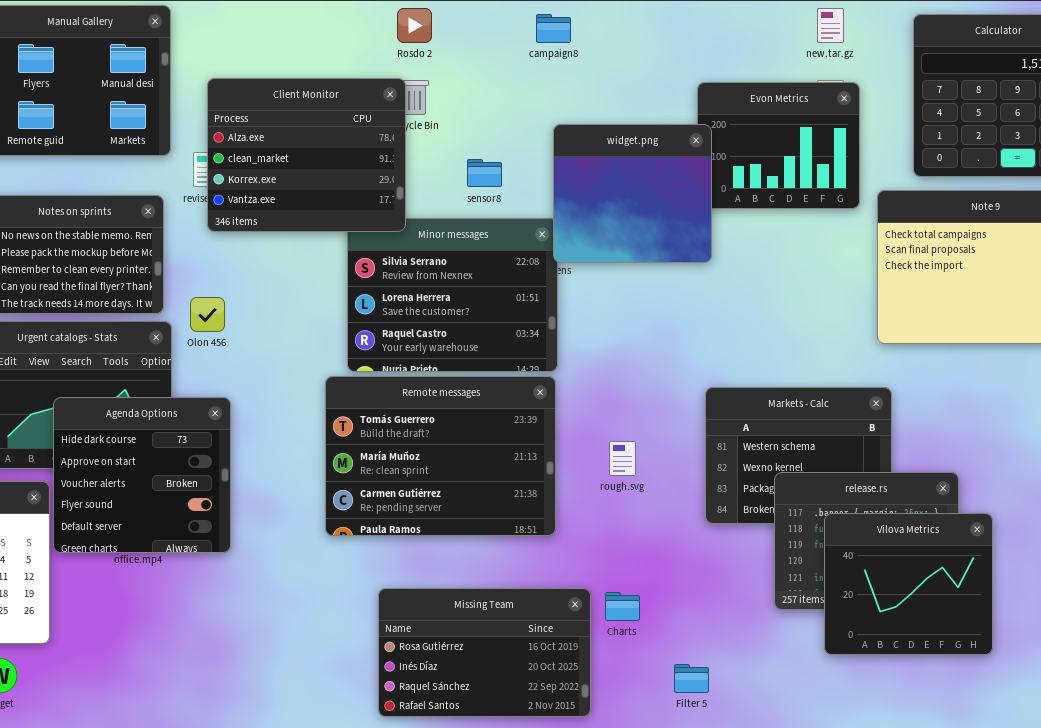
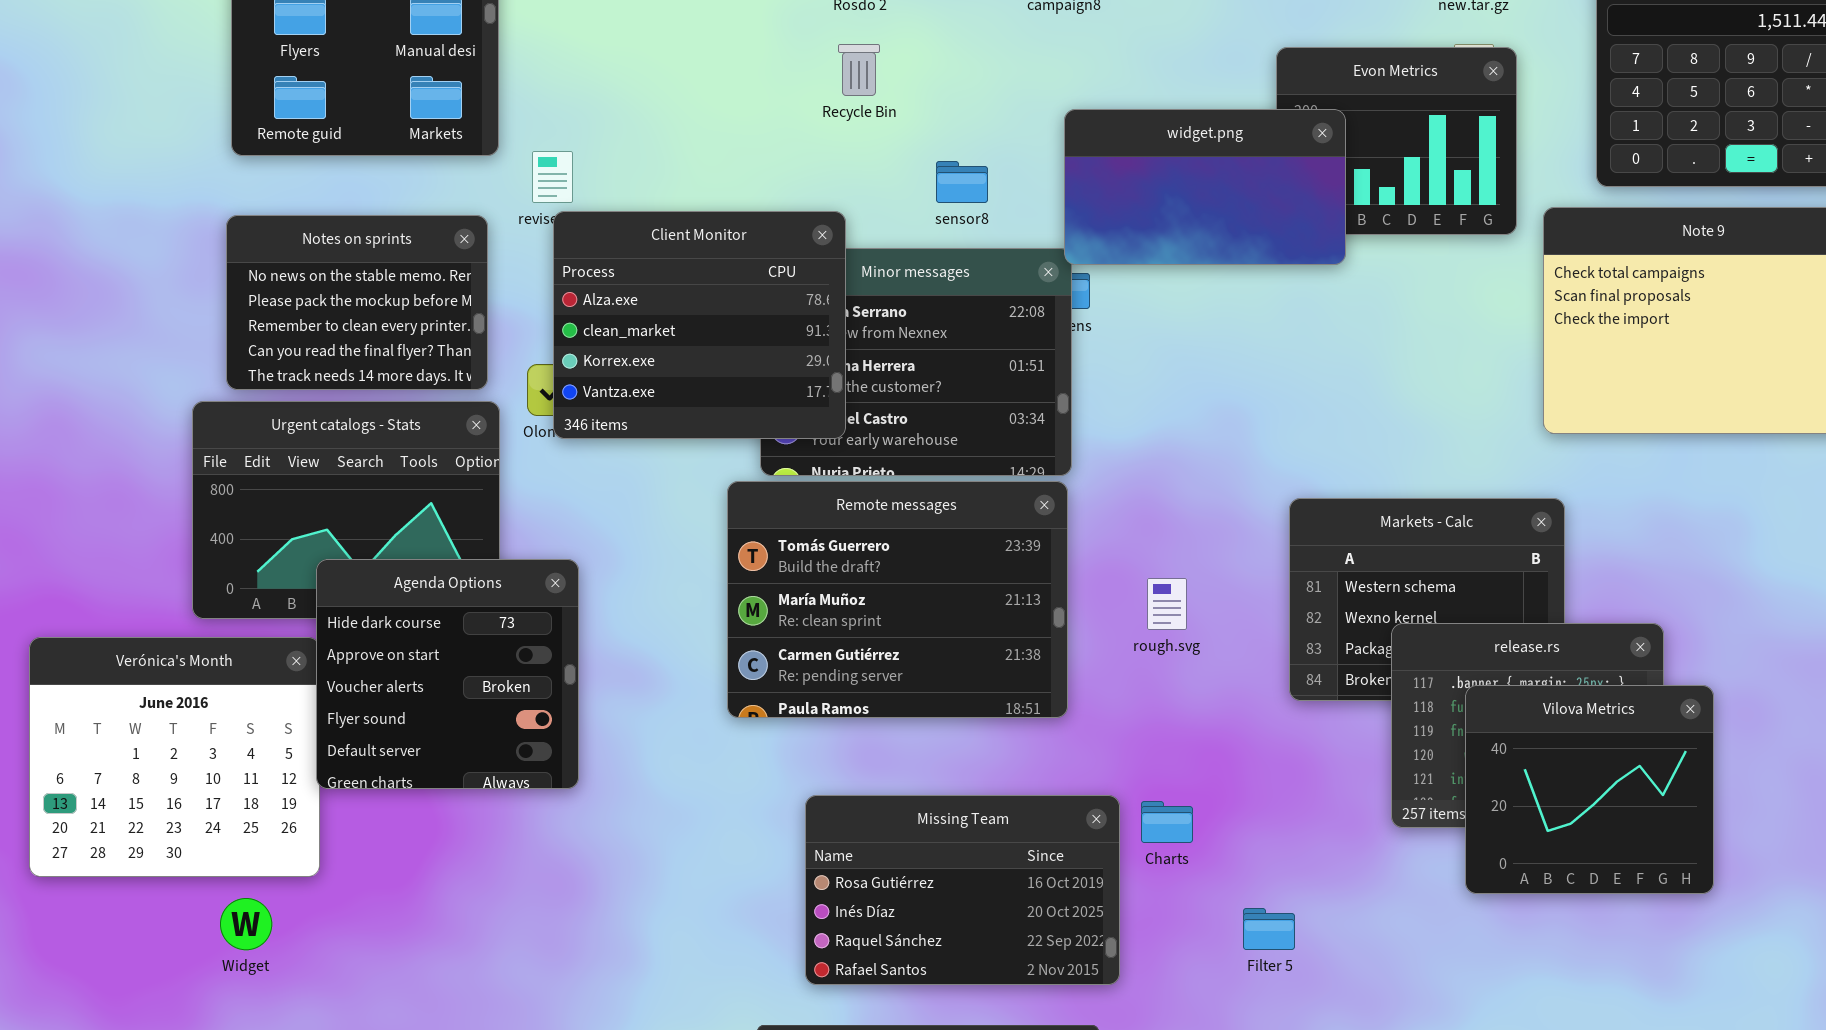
Client Monitor: [207,78,406,232] -> [553,211,846,439], moved
widget.png: [553,124,712,263] -> [1064,109,1346,265], resized
Agenda Options: [53,397,231,553] -> [316,559,579,789], moved

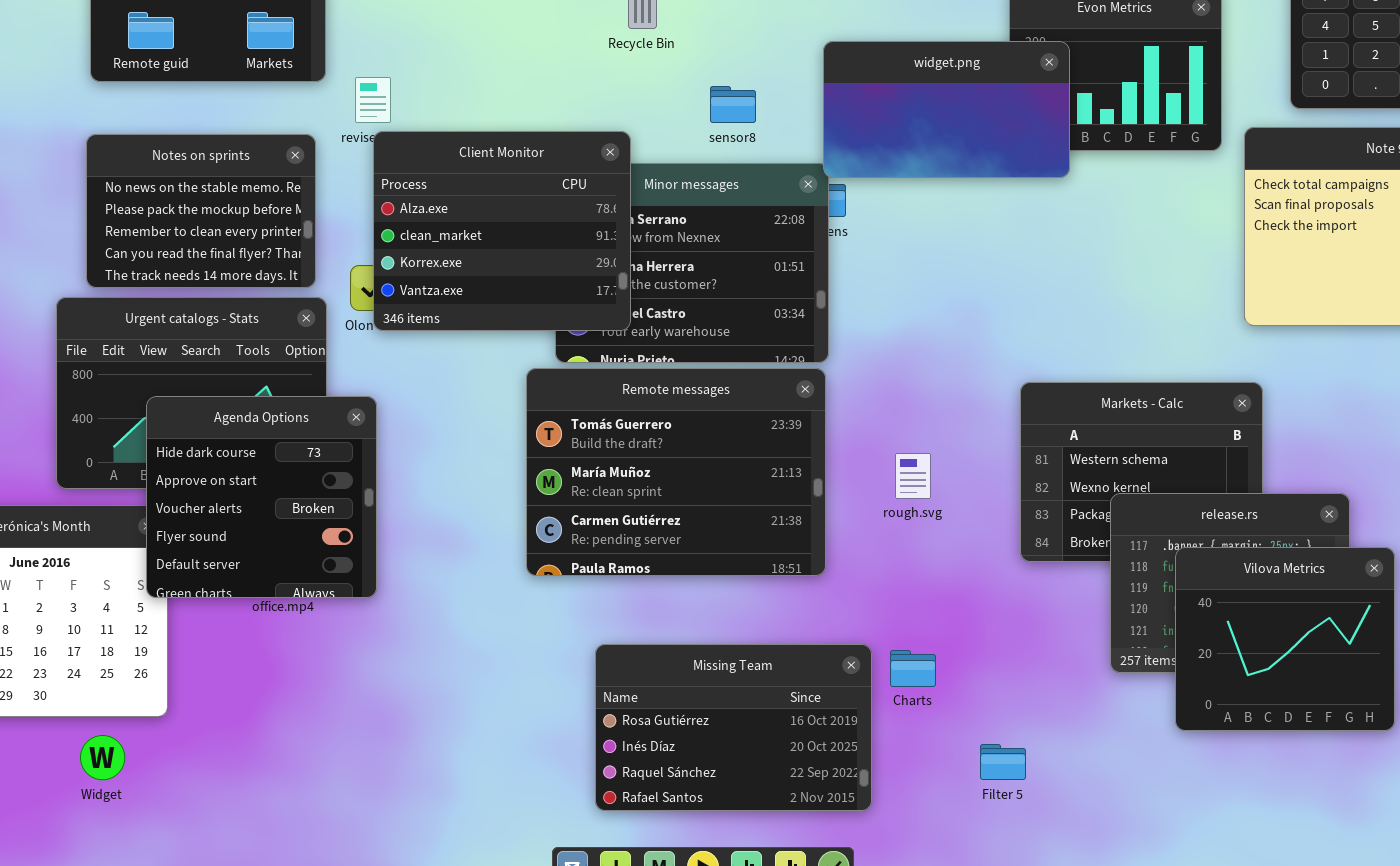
Agenda Options: [316,559,579,789] -> [146,396,377,598], moved

